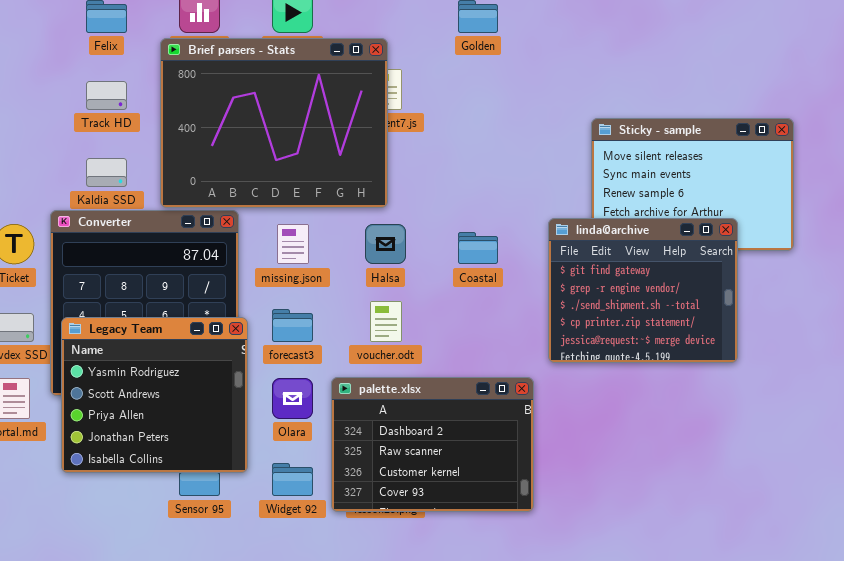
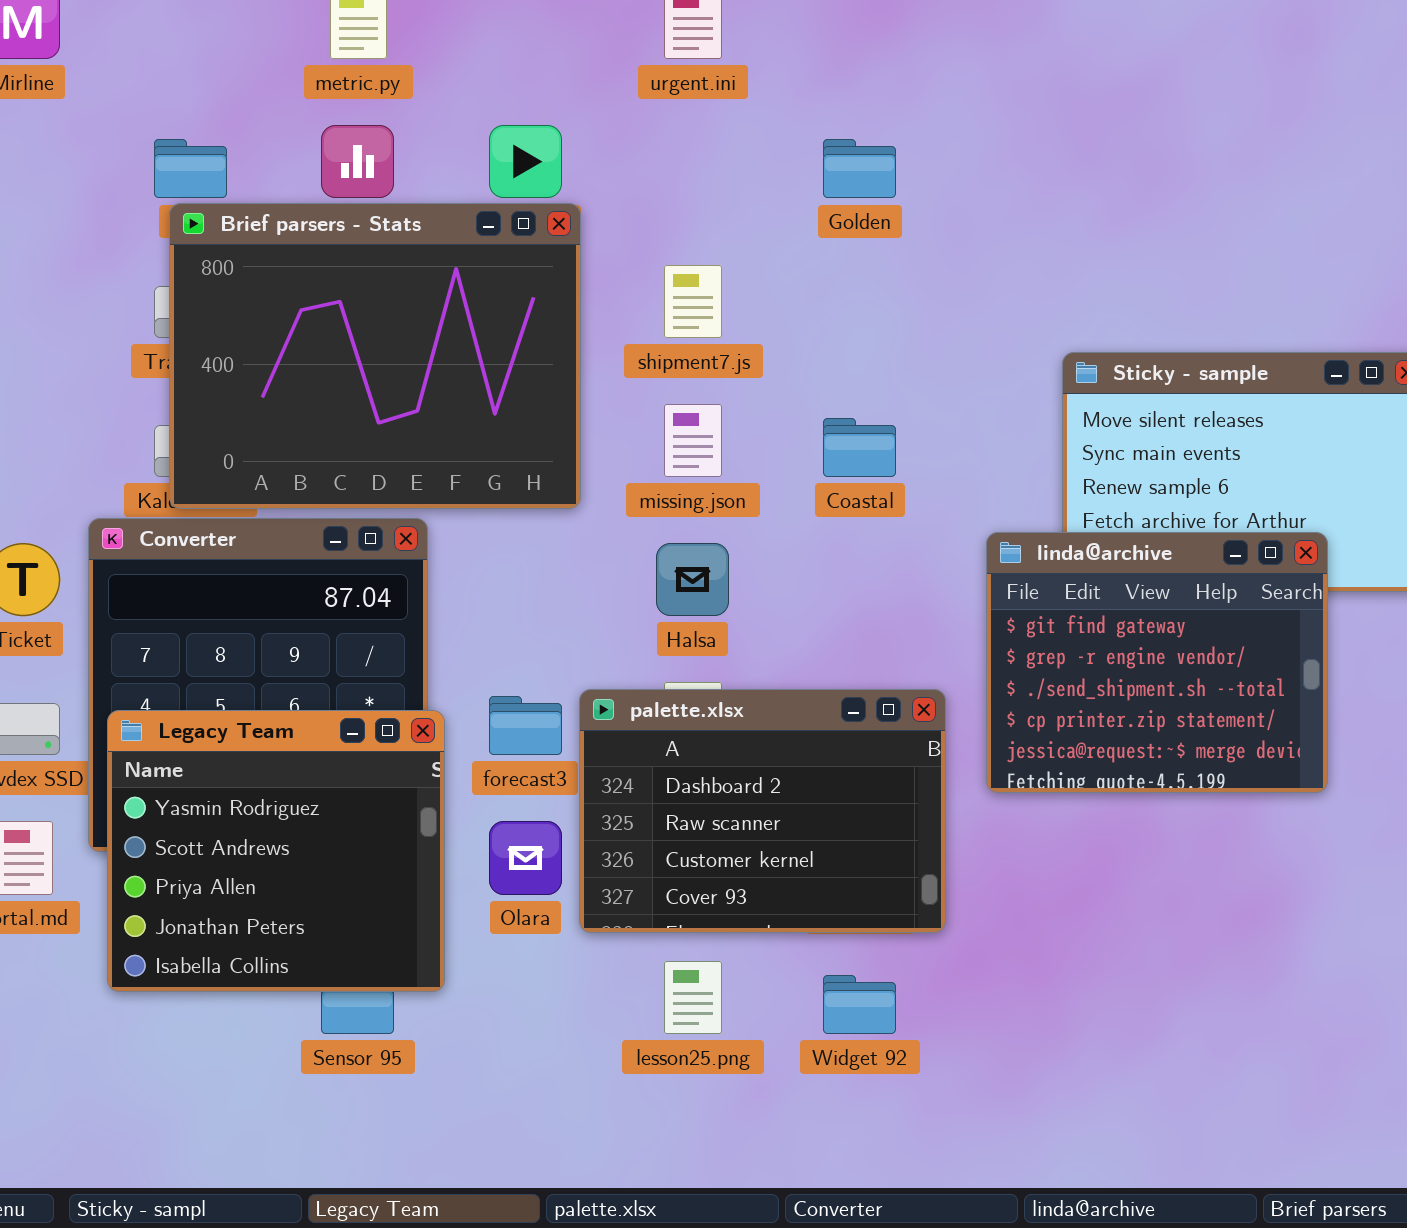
Brief parsers - Stats: [160,38,388,208] -> [169,203,581,509], moved
missing.json: [277,224,309,264] -> [664,404,722,477], moved
Coastal: [458,232,498,264] -> [823,418,896,477], moved
palette.xlsx: [331,377,534,512] -> [579,689,946,933], moved
Widget 92: [272,463,313,496] -> [823,975,896,1034], moved

